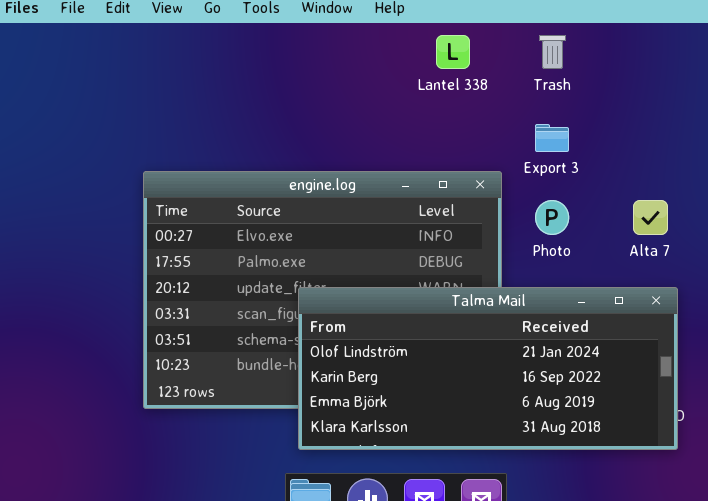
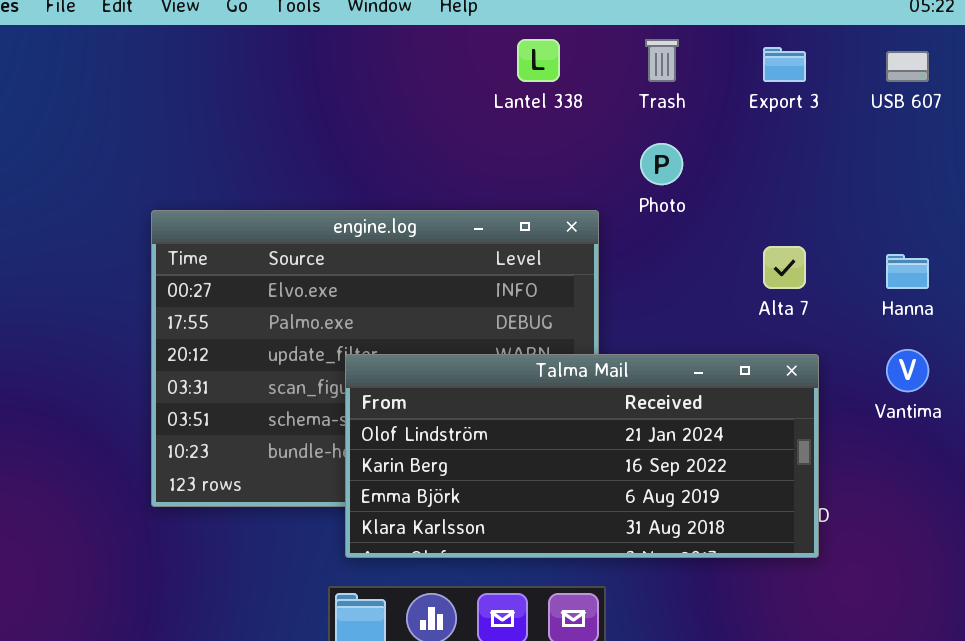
Export 3: [535,124,569,152] -> [763,47,806,82], moved
Photo: [535,200,569,235] -> [640,143,683,185], moved

